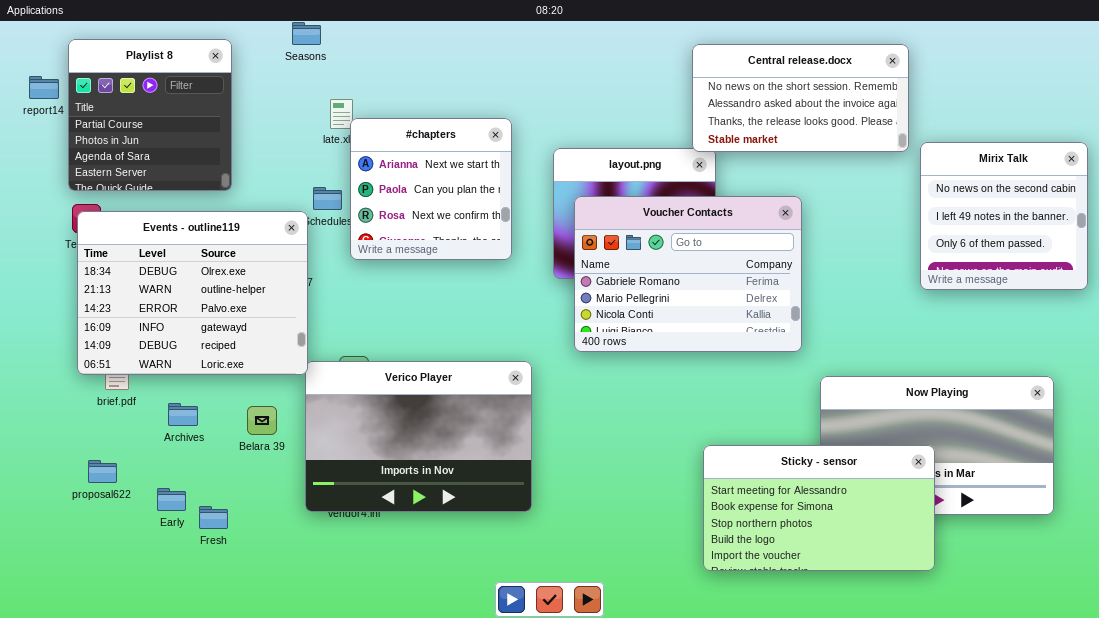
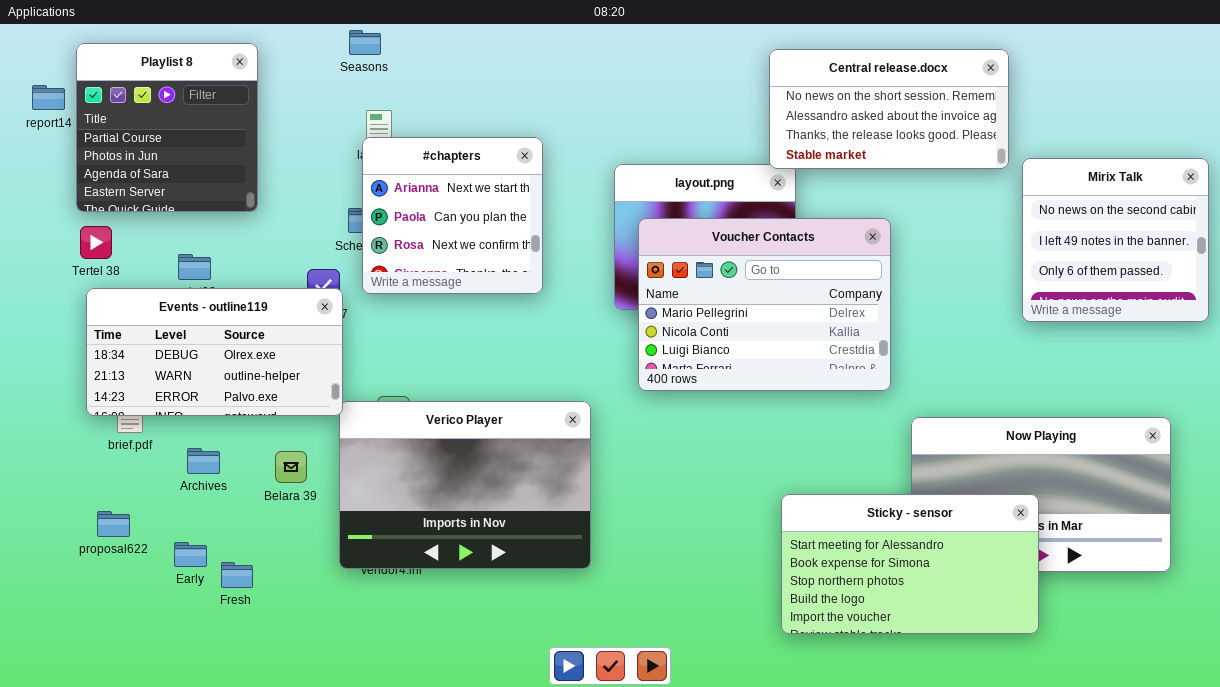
Seasons: [292,22,321,45] -> [349,30,381,55], moved
#chapters: [350,118,512,260] -> [362,137,543,294], moved
Voucher Contacts: [574,196,802,352] -> [638,218,891,391], scrolled down 1 row
Events - outline119: [77,211,308,375] -> [86,288,343,416], resized

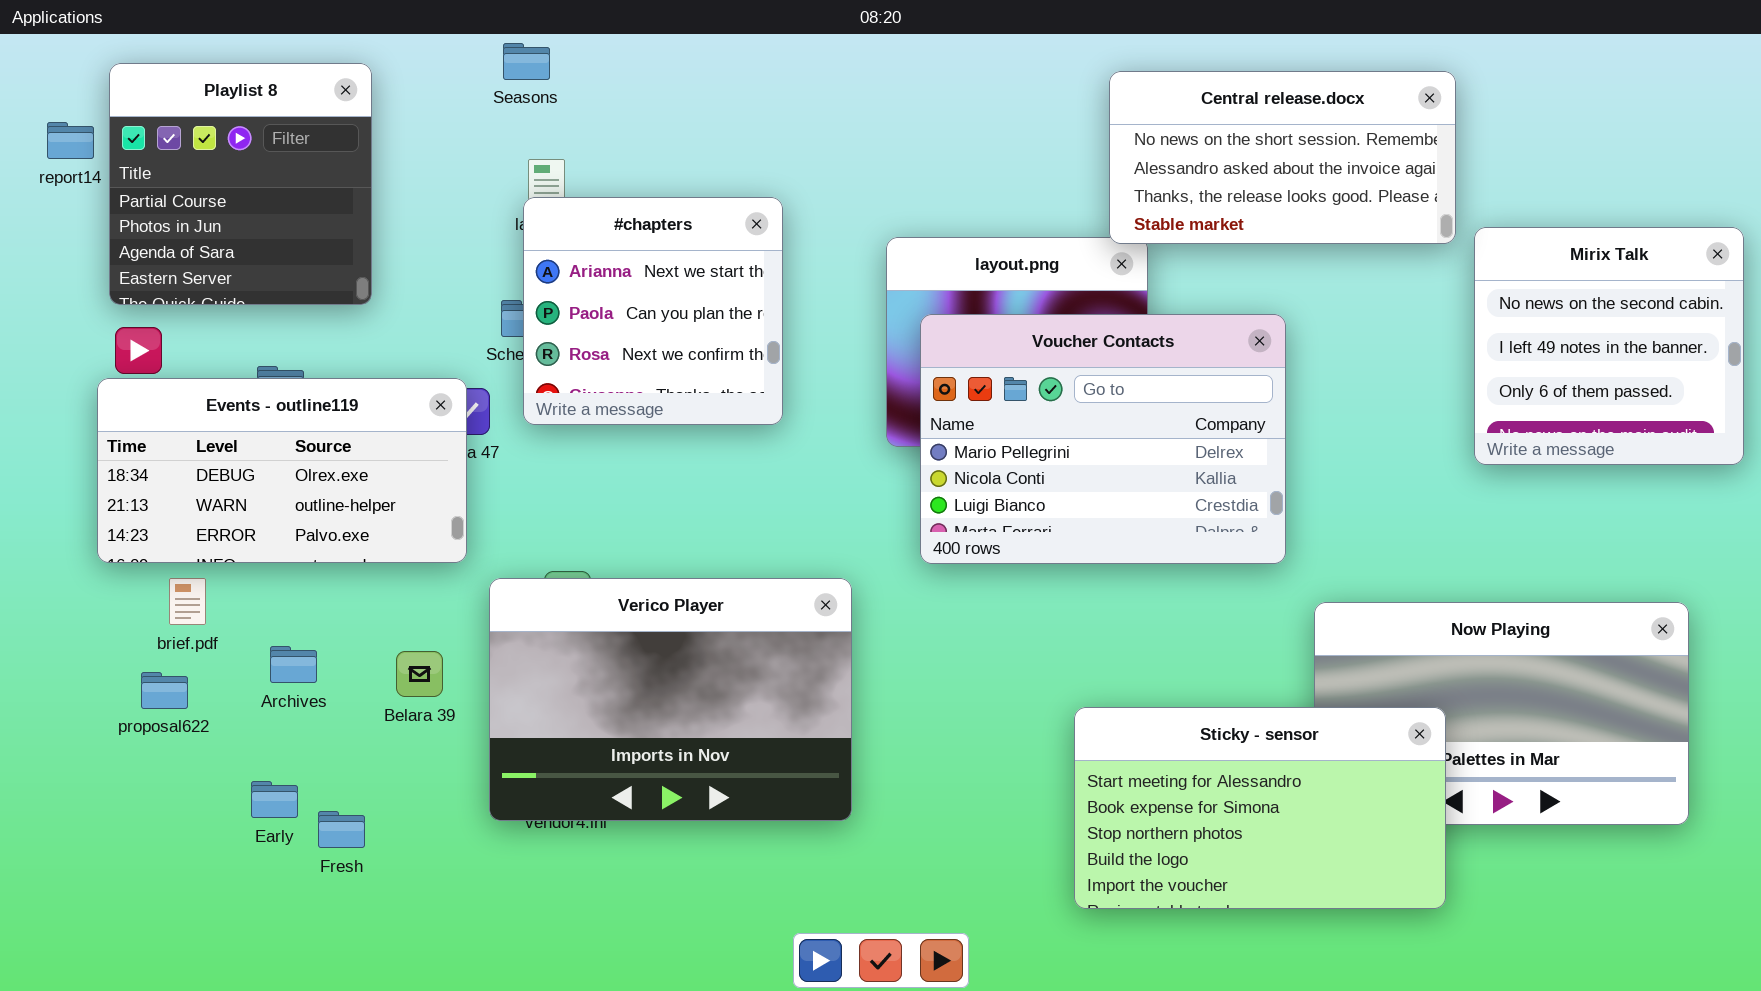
Events - outline119: [86,288,343,416] -> [97,378,467,563], moved
Sticky - sensor: [781,494,1039,634] -> [1074,707,1446,909], moved
proposal622: [97,511,130,537] -> [141,672,188,709], moved

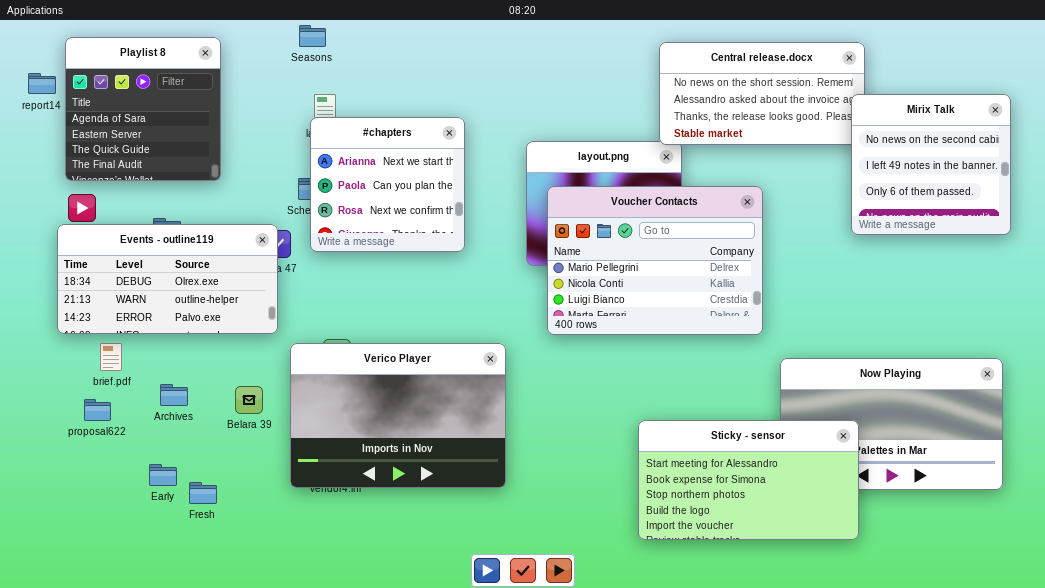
Playlist 8: [109,63,372,305] -> [65,37,221,181], scrolled down 2 rows
Mirix Talk: [1474,227,1744,465] -> [851,94,1011,235], moved

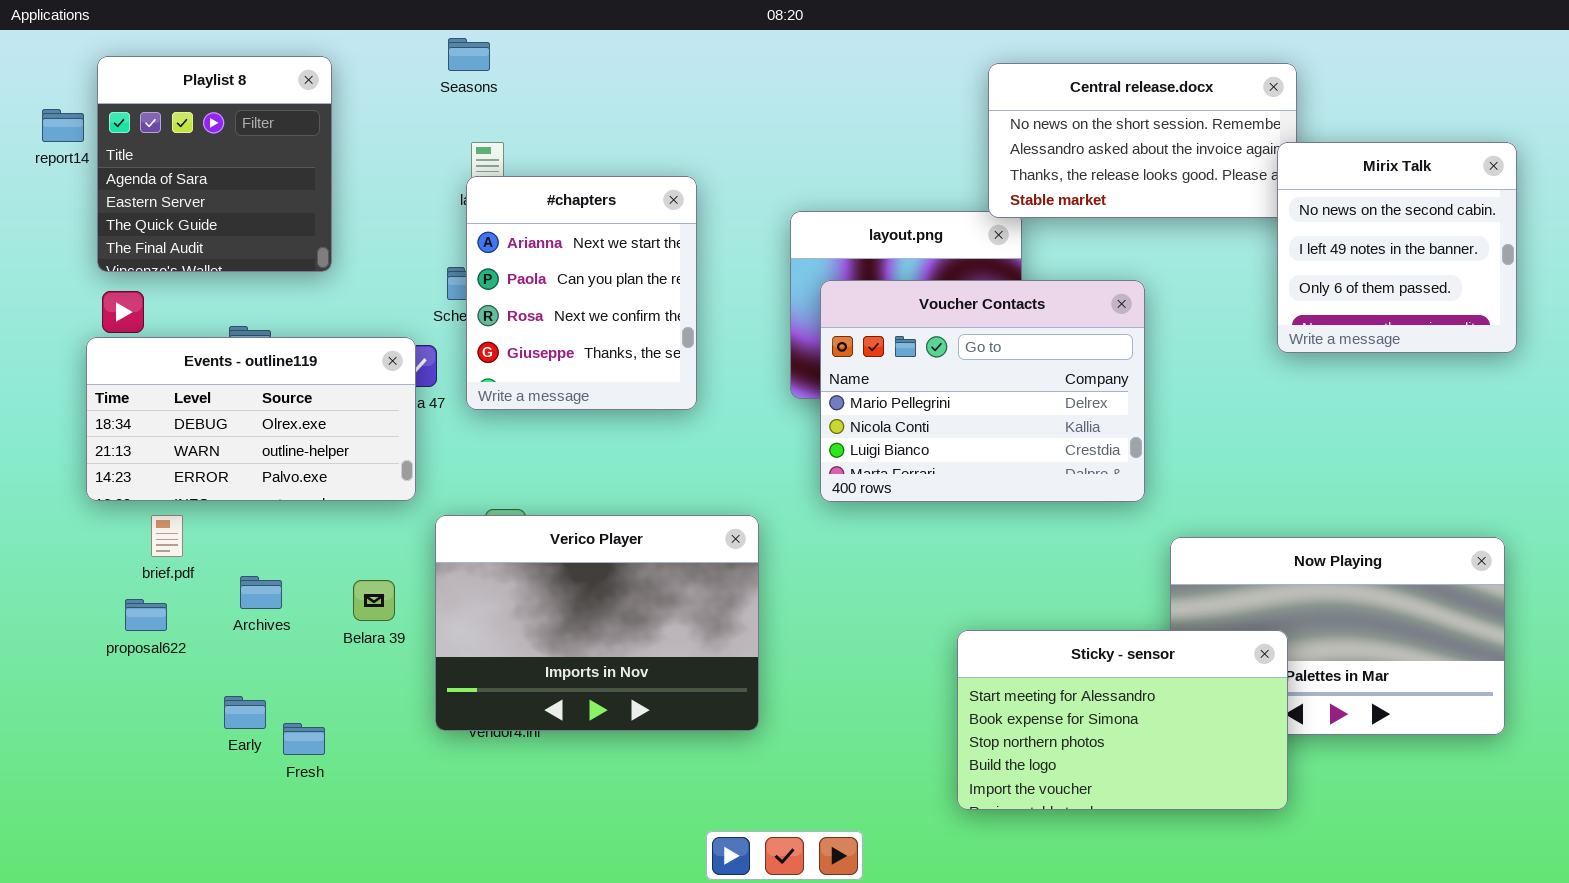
#chapters: [310,117,465,252] -> [466,176,697,410], resized

